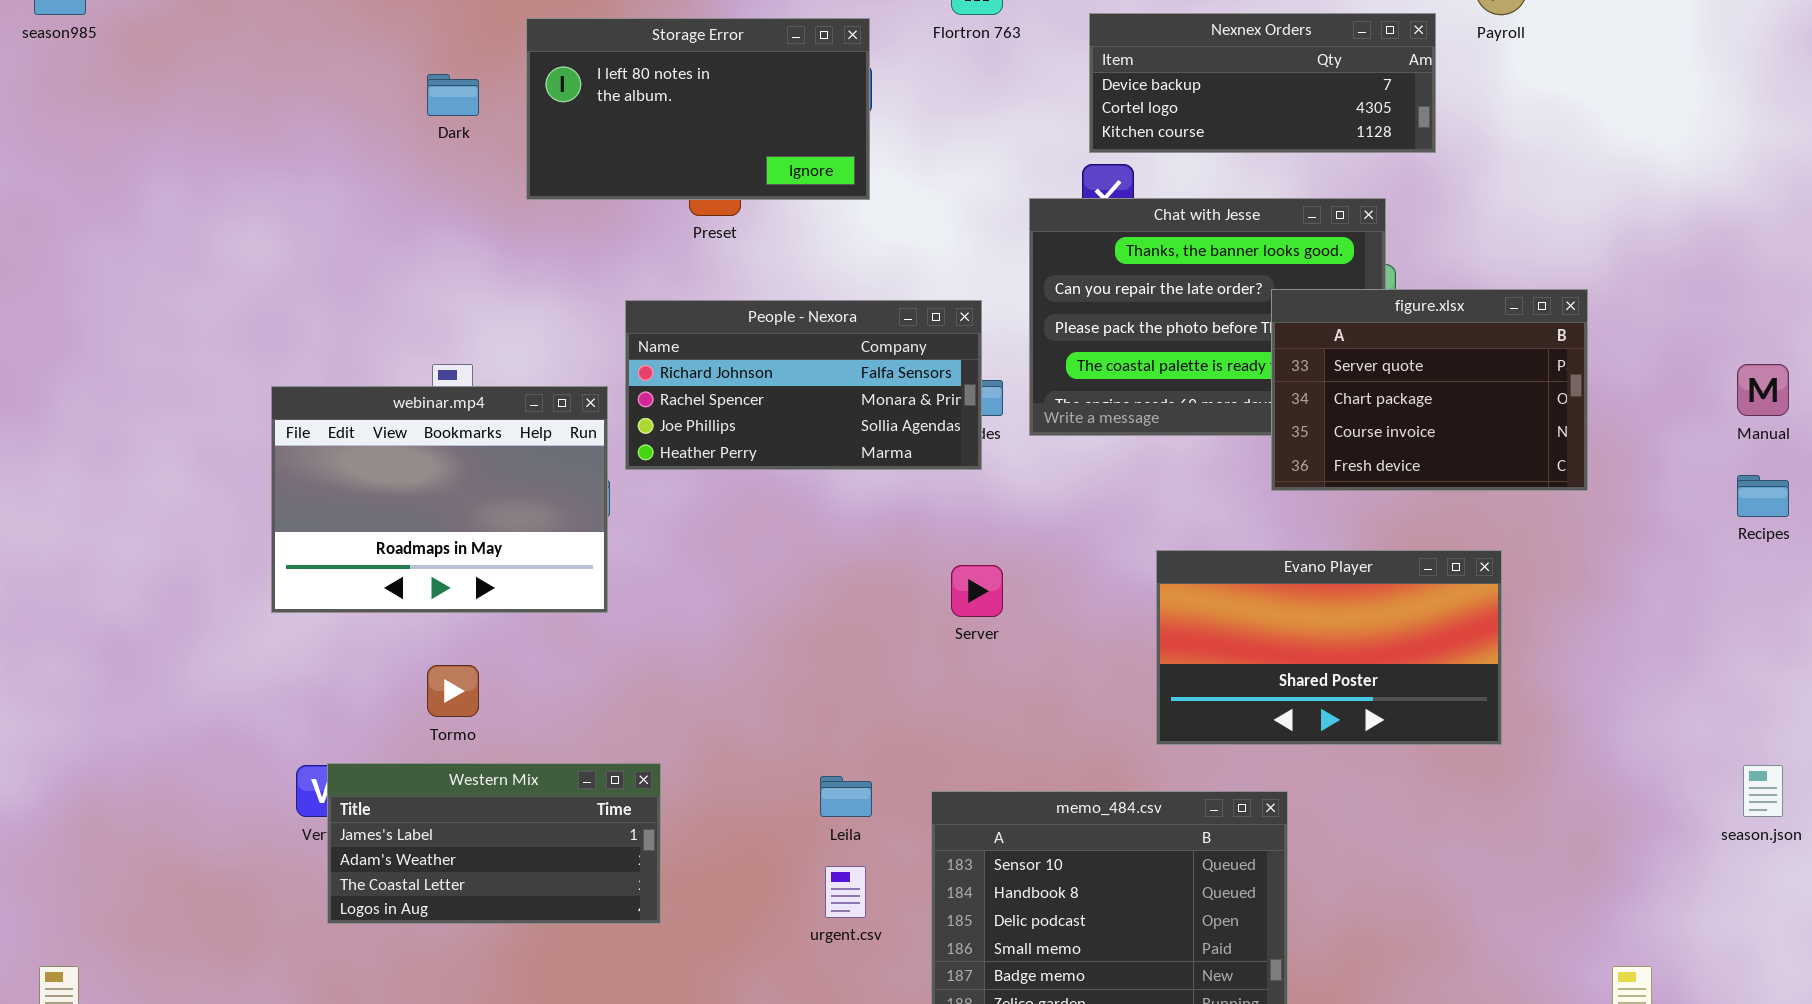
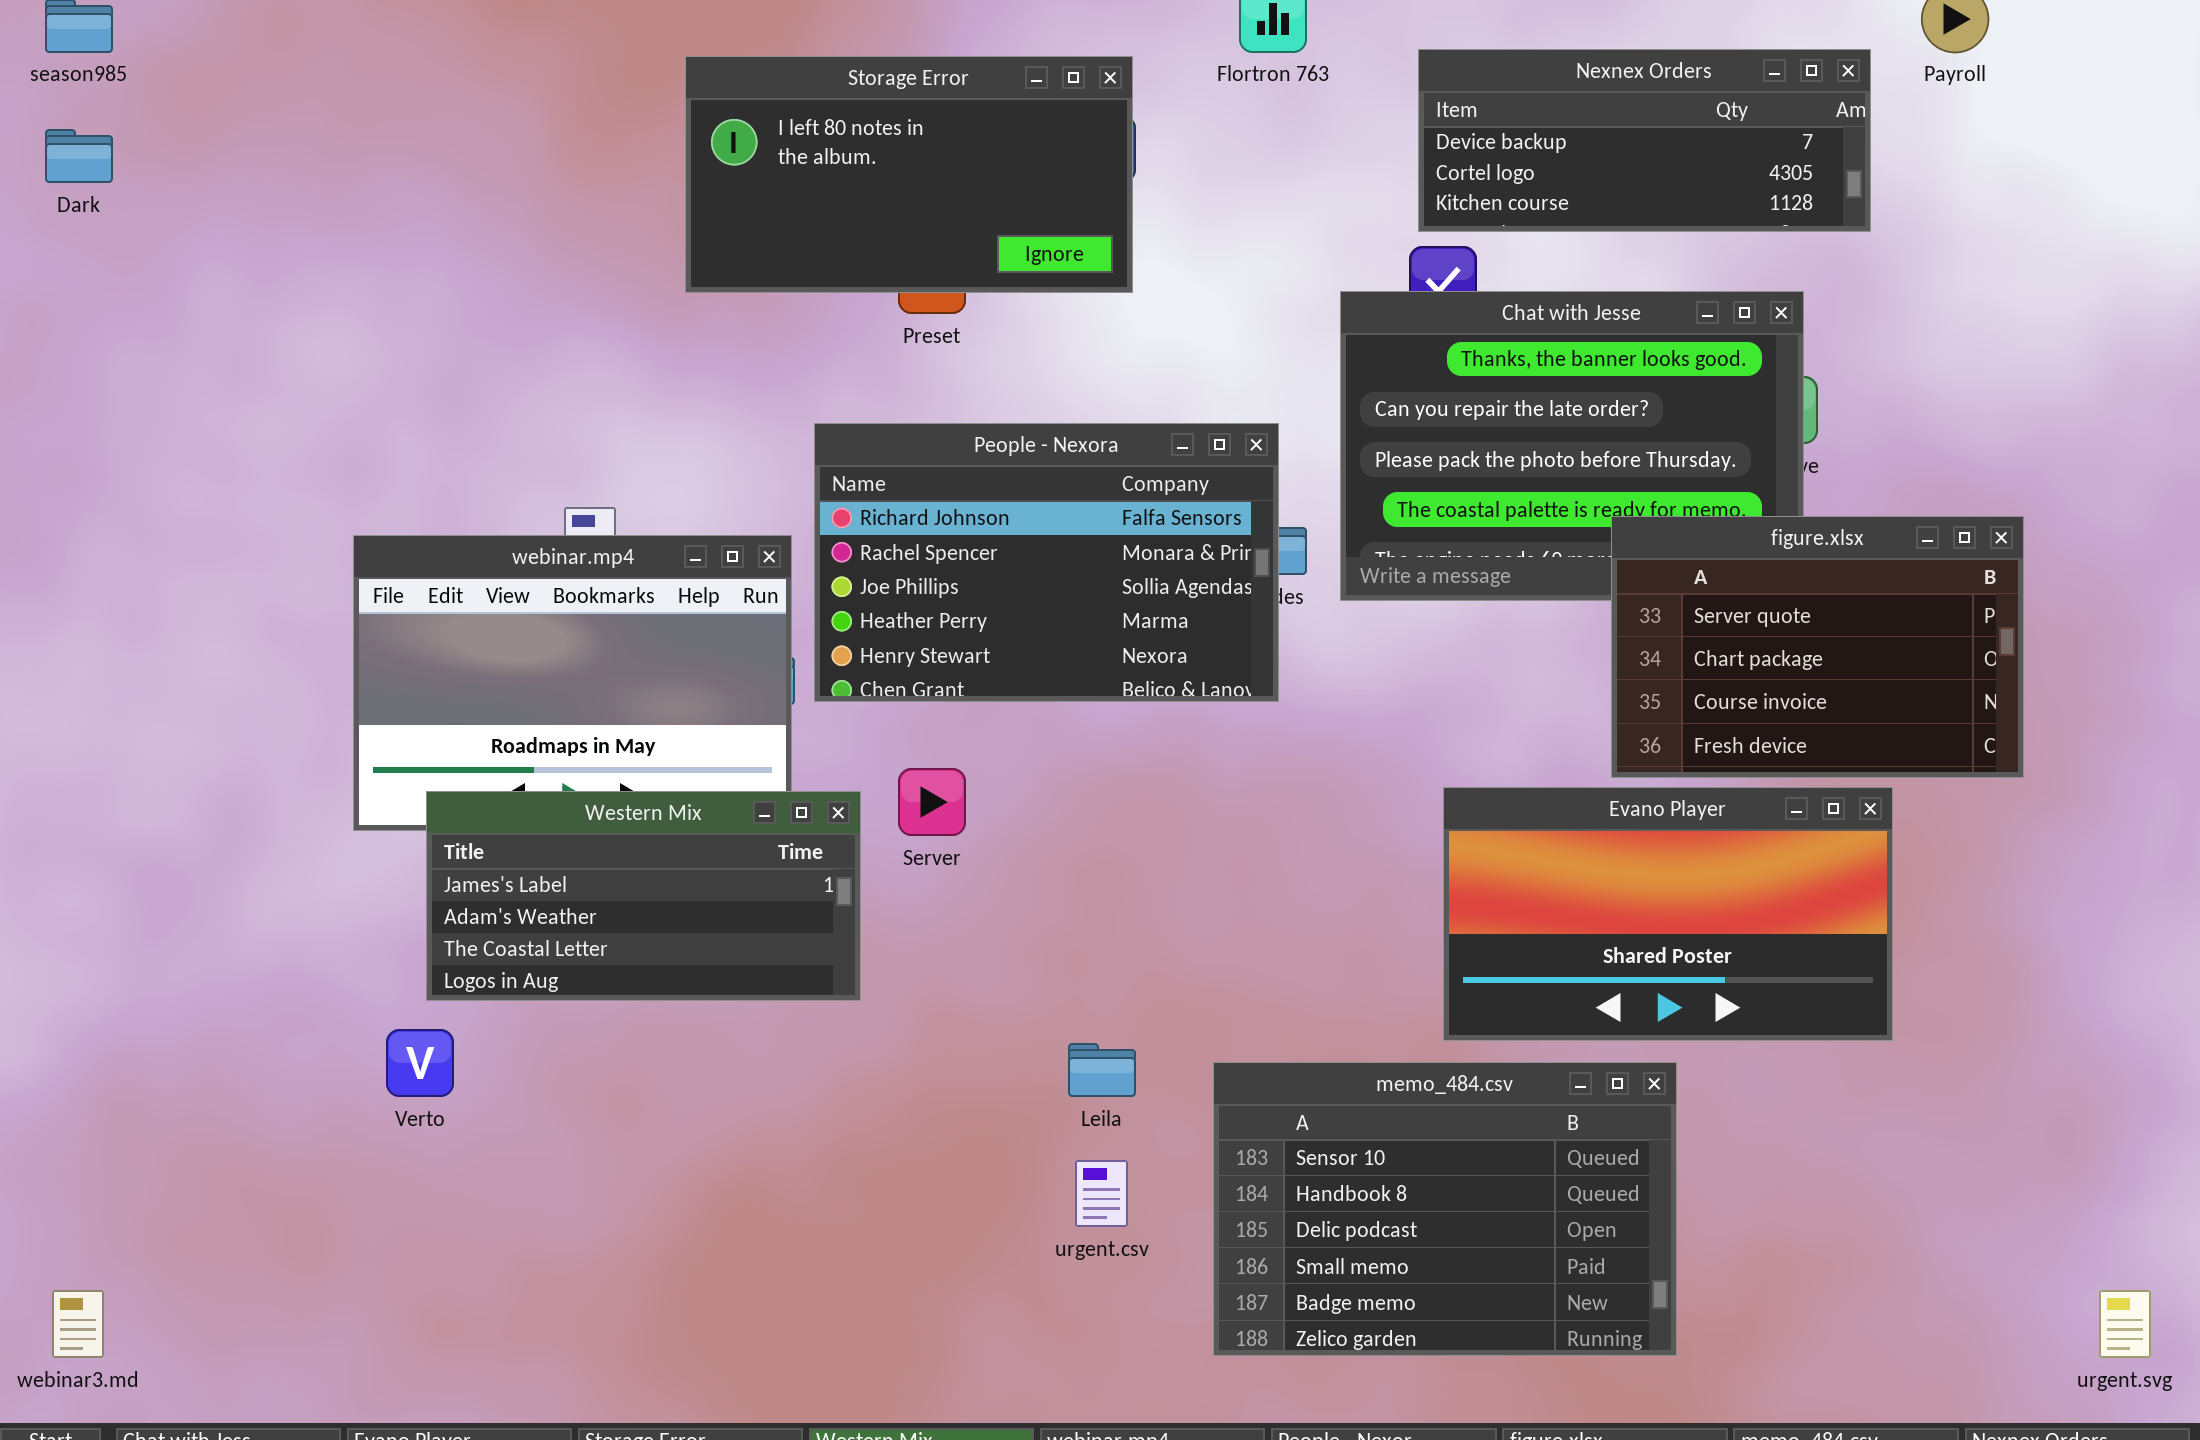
Dark: [427,74,479,116] -> [45,129,113,183], moved
figure.xlsx: [1271,289,1588,491] -> [1611,516,2024,778], moved
People - Nexora: [625,300,982,470] -> [814,423,1279,702], resized
Evano Player: [1156,550,1502,745] -> [1443,787,1893,1041], moved
Server: [951,565,1003,617] -> [898,768,966,836], moved
Western Mix: [327,763,661,924] -> [426,791,861,1001], moved

